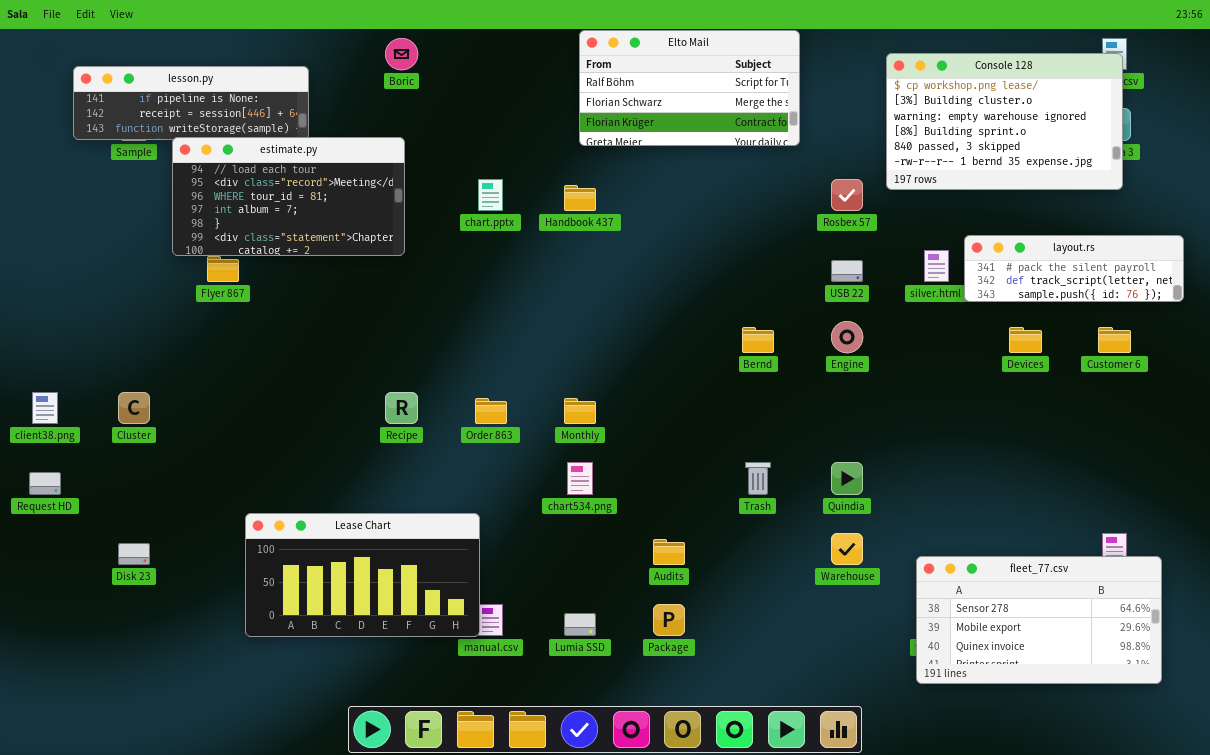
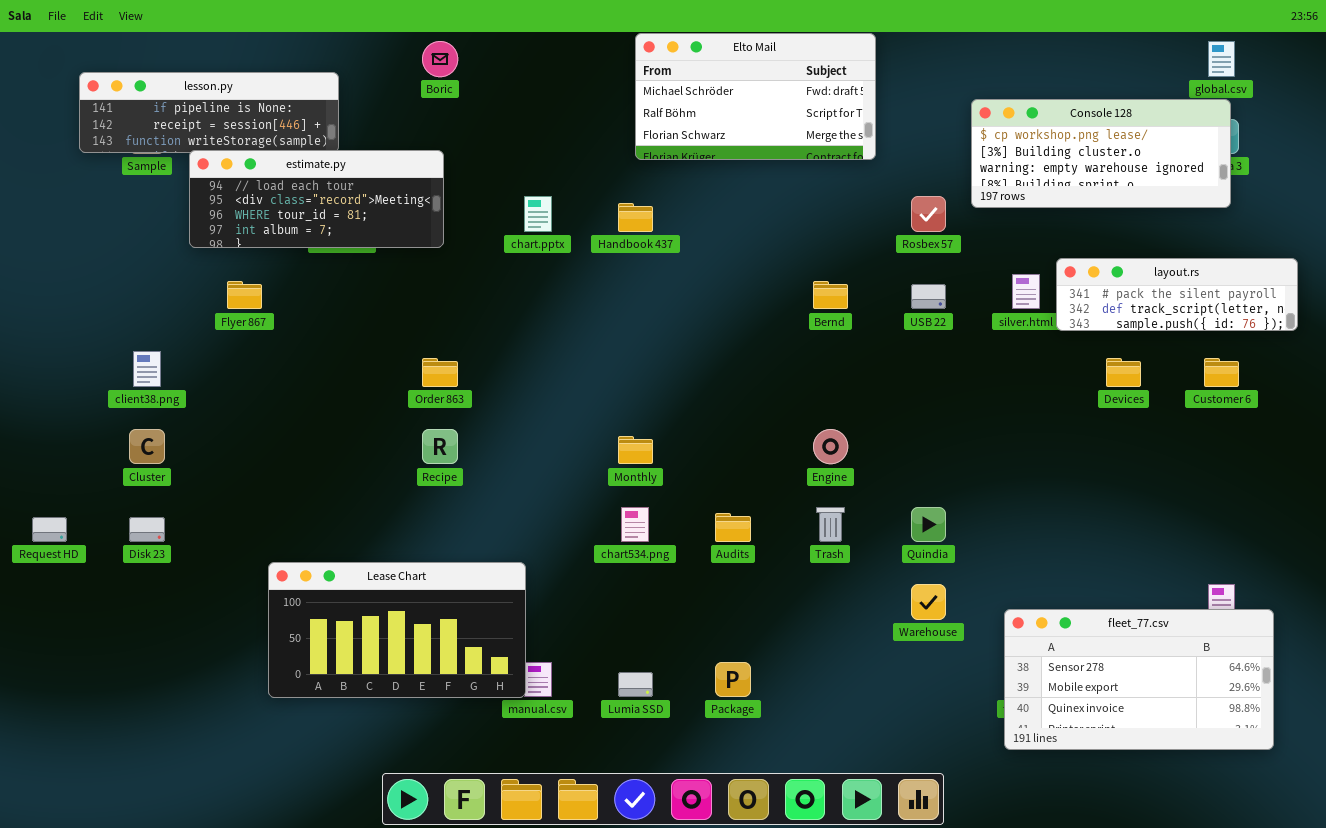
Elto Mail: [579,30,800,146] -> [635,33,876,160], scrolled up 1 row
Console 128: [886,53,1123,190] -> [971,99,1231,208], resized
estimate.py: [172,137,405,256] -> [189,150,444,248], resized
Engine: [831,321,863,353] -> [813,429,848,464], moved
Bernd: [742,327,774,353] -> [813,281,848,309], moved
client38.png: [32,392,58,424] -> [133,351,161,387], moved
Order 863: [475,398,507,424] -> [422,358,458,387], moved
Audits: [653,539,685,565] -> [715,513,751,542], moved
Disk 23: [118,543,150,565] -> [129,517,165,542], moved

